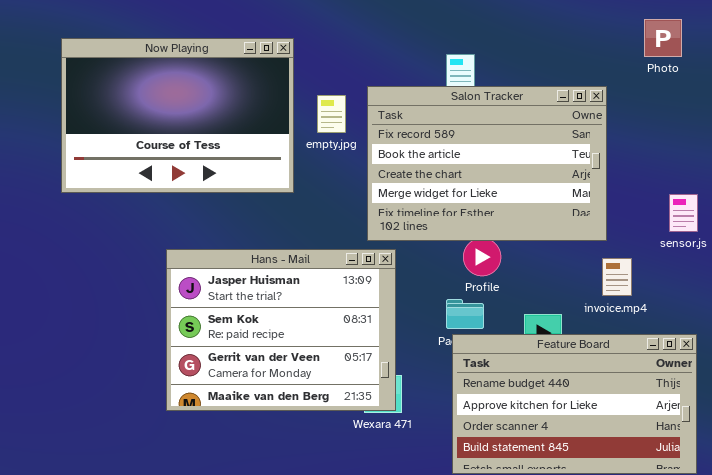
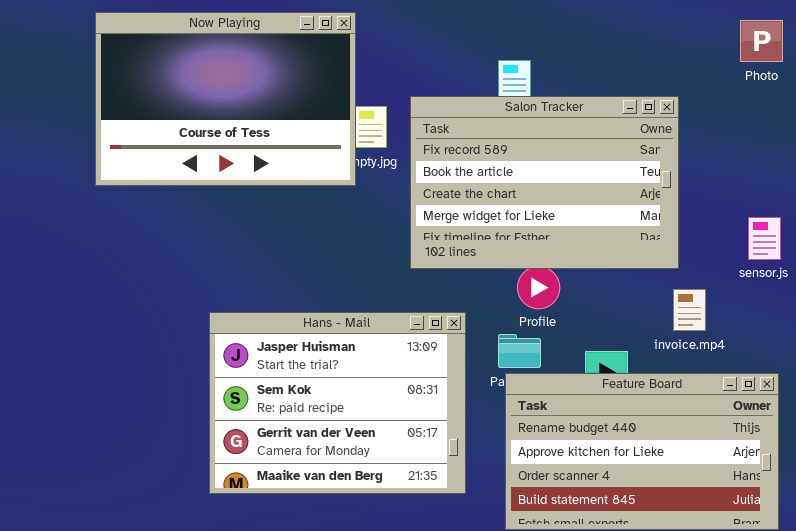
Photo: [644,19,682,57] -> [740,20,783,62], moved
Now Playing: [61,38,294,193] -> [95,12,356,186], moved
Hans - Mail: [166,249,396,411] -> [209,312,466,494], moved

